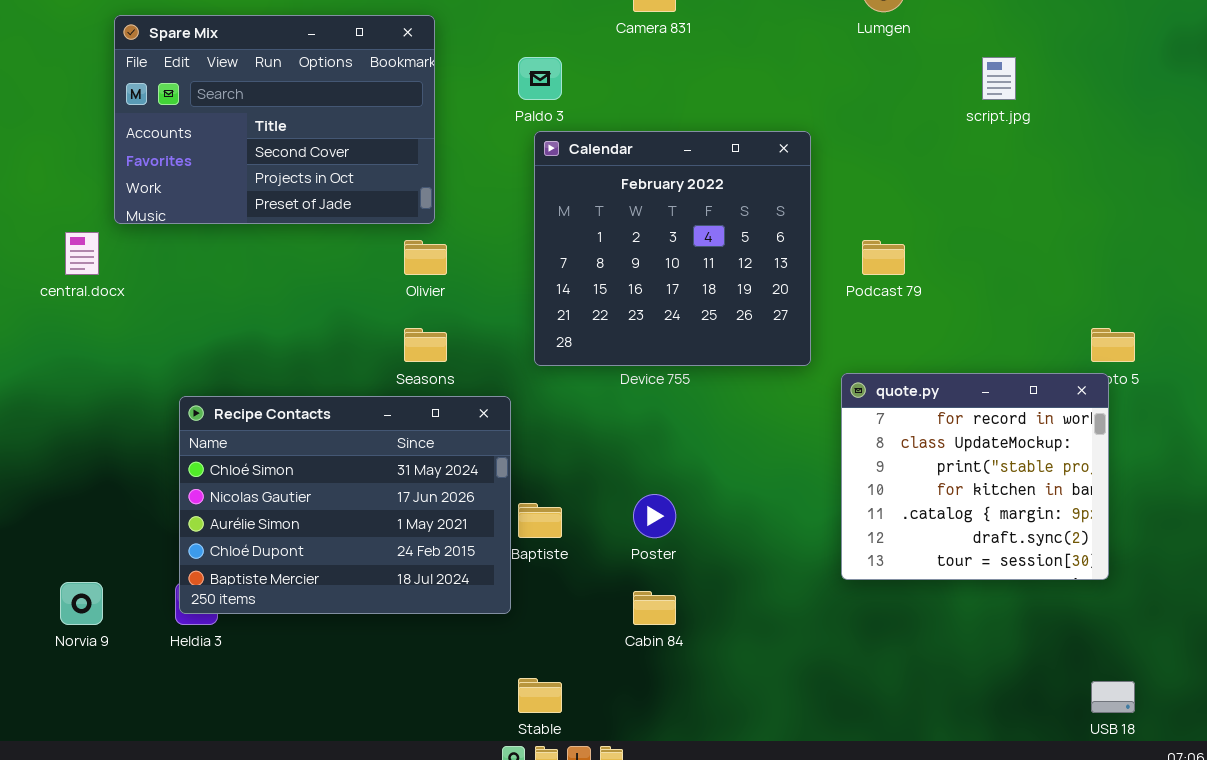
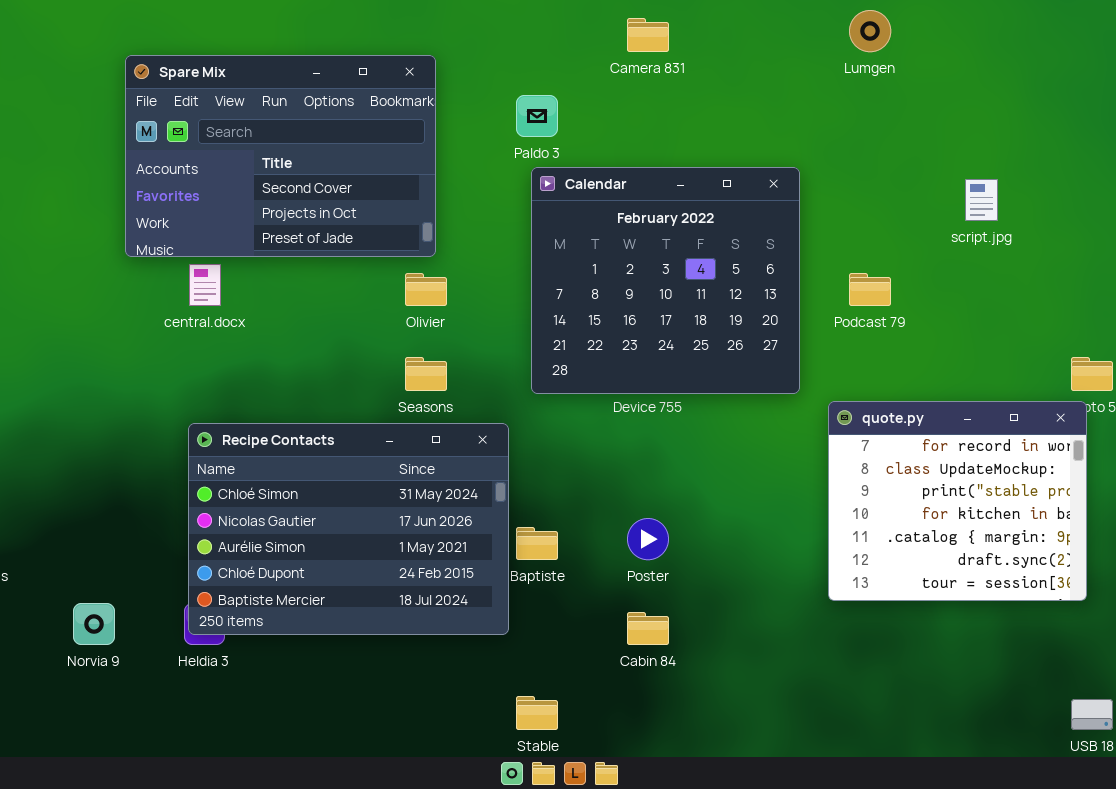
script.jpg: [982,57,1016,100] -> [965,179,998,221], moved
central.docx: [65,232,99,275] -> [189,264,221,306], moved

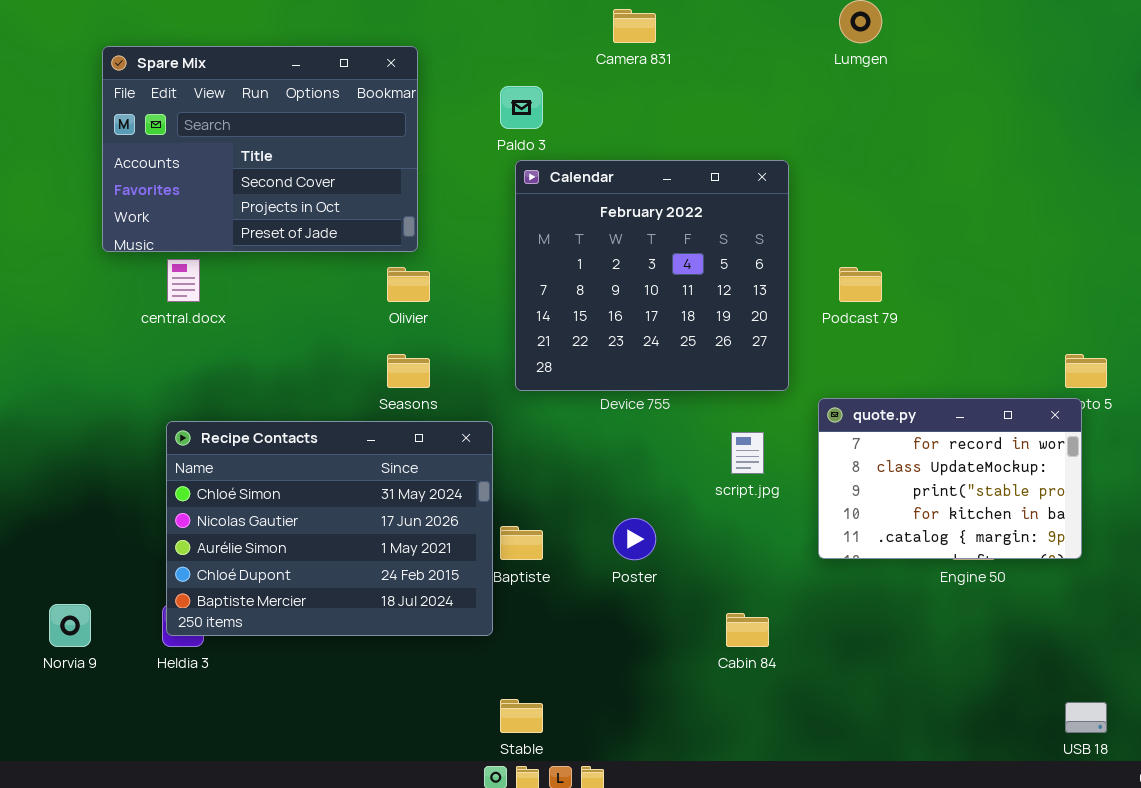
script.jpg: [965,179,998,221] -> [731,432,764,474], moved
quote.py: [828,401,1087,601] -> [818,398,1082,559], resized
Cabin 84: [627,612,669,645] -> [726,613,769,647], moved

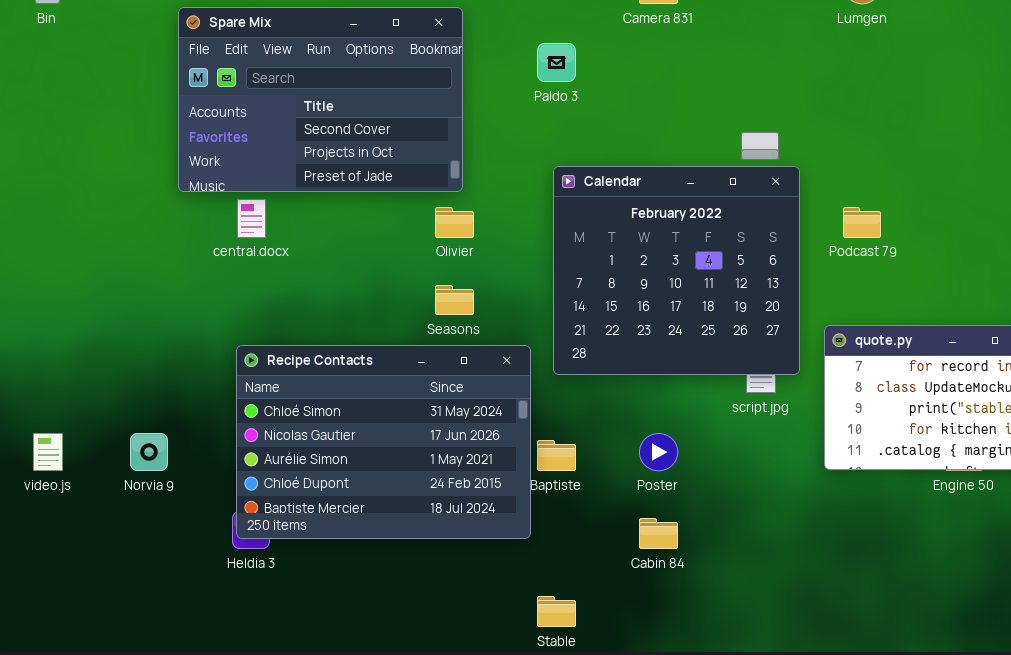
Calendar: [515,160,789,391] -> [553,166,800,375], moved
Norvia 9: [49,604,91,647] -> [130,433,168,471], moved
Cabin 84: [726,613,769,647] -> [639,518,678,549], moved

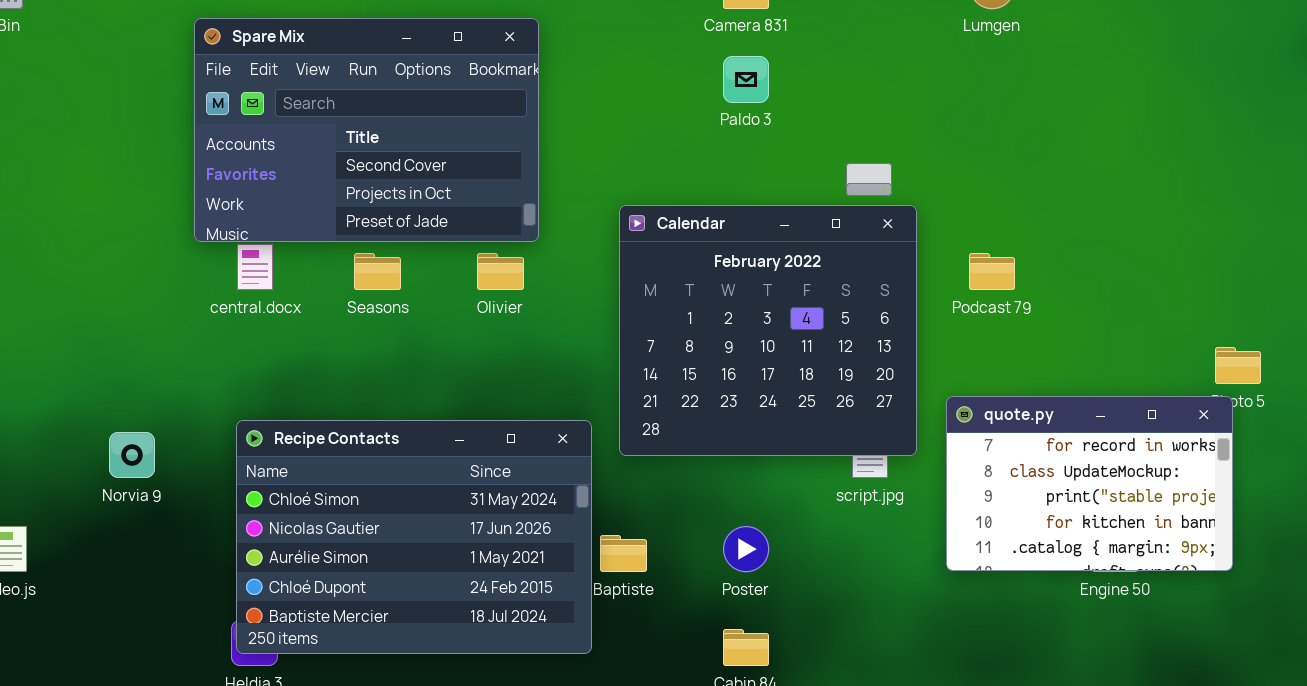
Spare Mix: [178,7,463,192] -> [194,18,539,242], moved
Paldo 3: [537,43,576,82] -> [723,56,769,103], moved
Seasons: [435,285,474,315] -> [354,253,401,290], moved
Norvia 9: [130,433,168,471] -> [109,432,155,478], moved

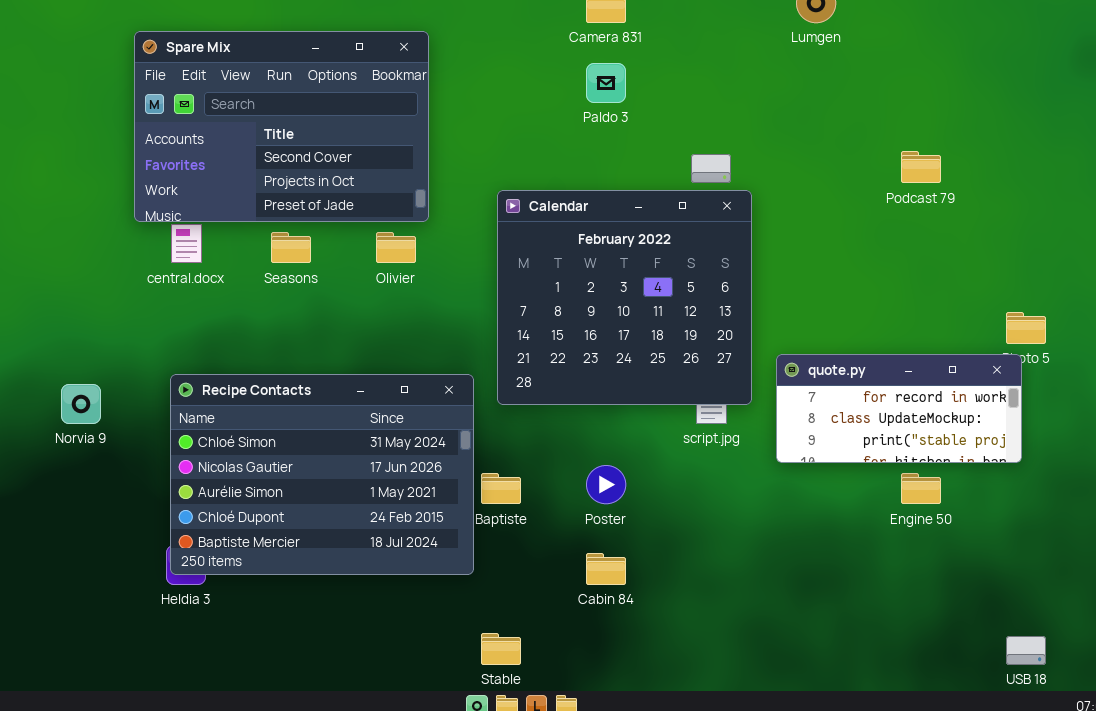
Podcast 79: [969,253,1015,290] -> [901,151,941,183], moved
quote.py: [946,396,1233,571] -> [776,354,1022,463], resized

